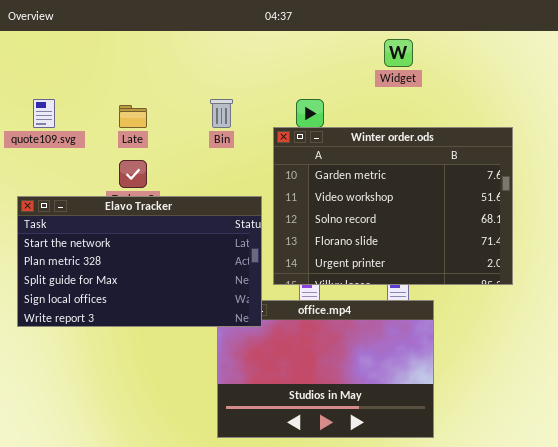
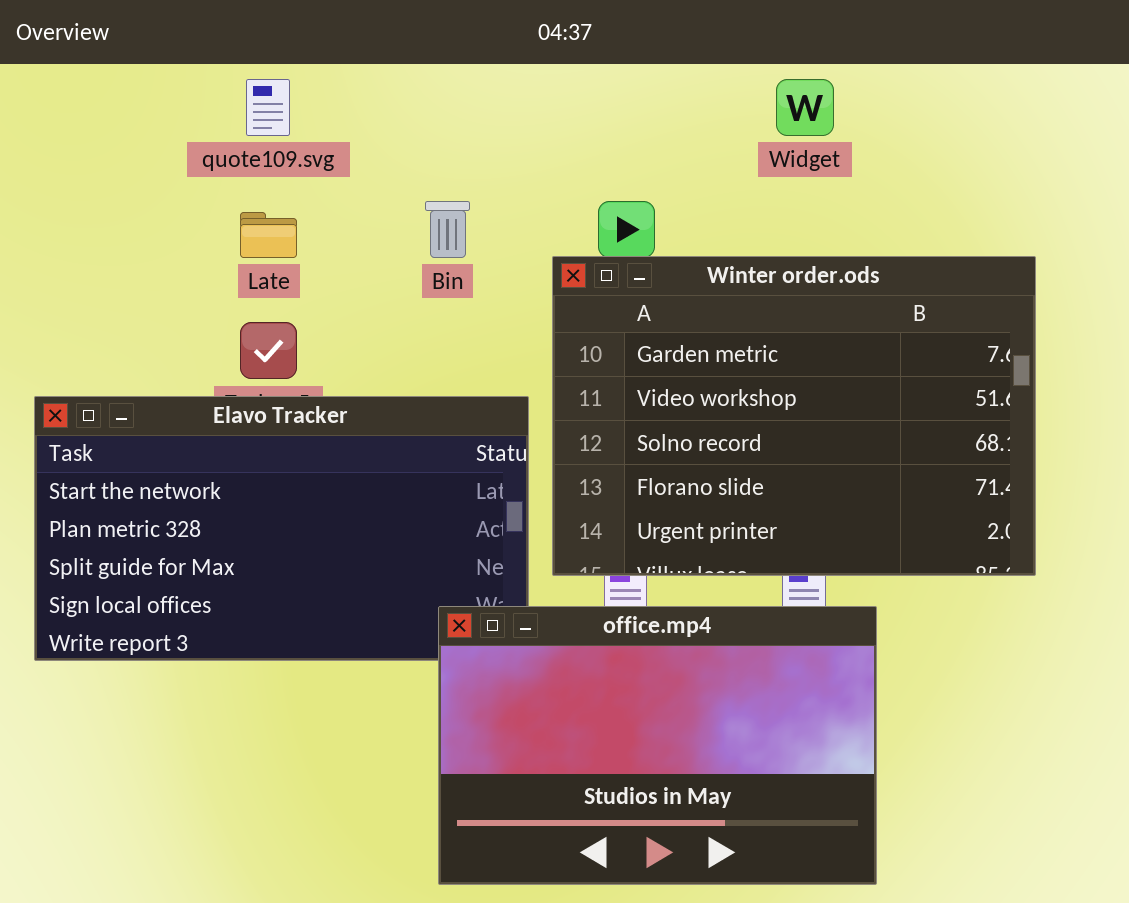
quote109.svg: [33,99,55,128] -> [246,79,290,136], moved
office.mp4: [217,300,434,438] -> [438,606,877,885], raised

